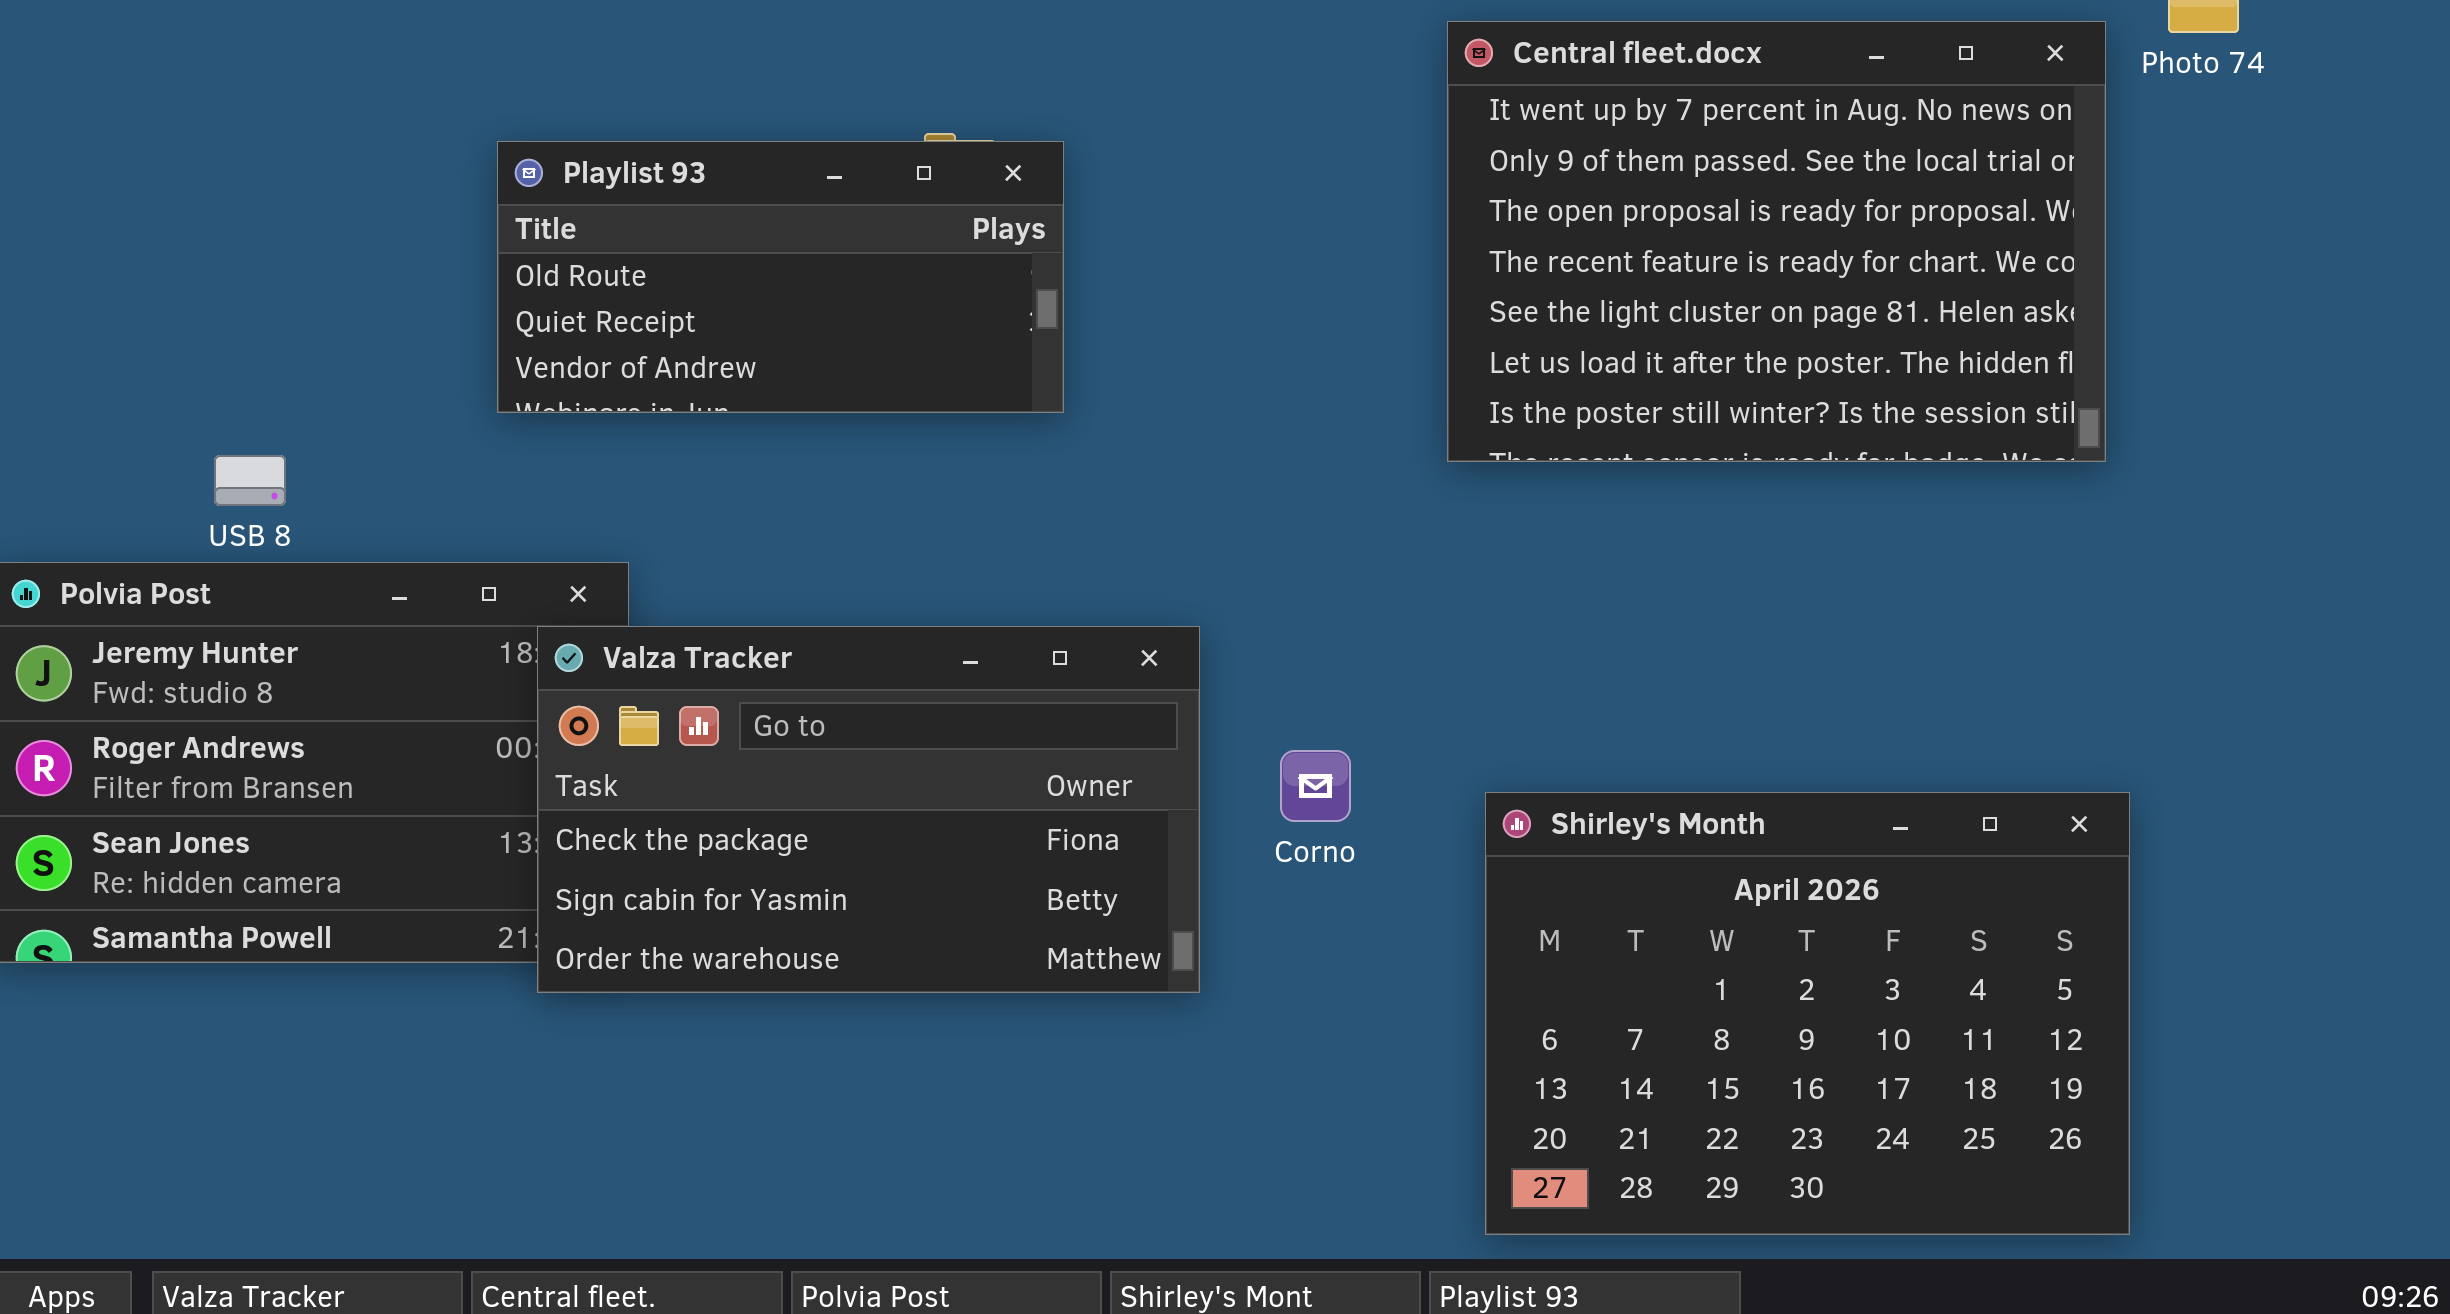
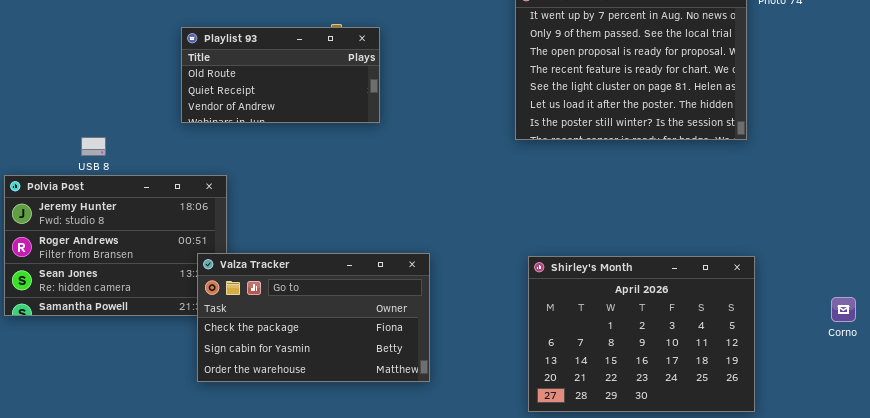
Valza Tracker: [537,626,1200,993] -> [197,253,430,382], moved
Corno: [1280,750,1351,822] -> [831,297,856,322], moved

